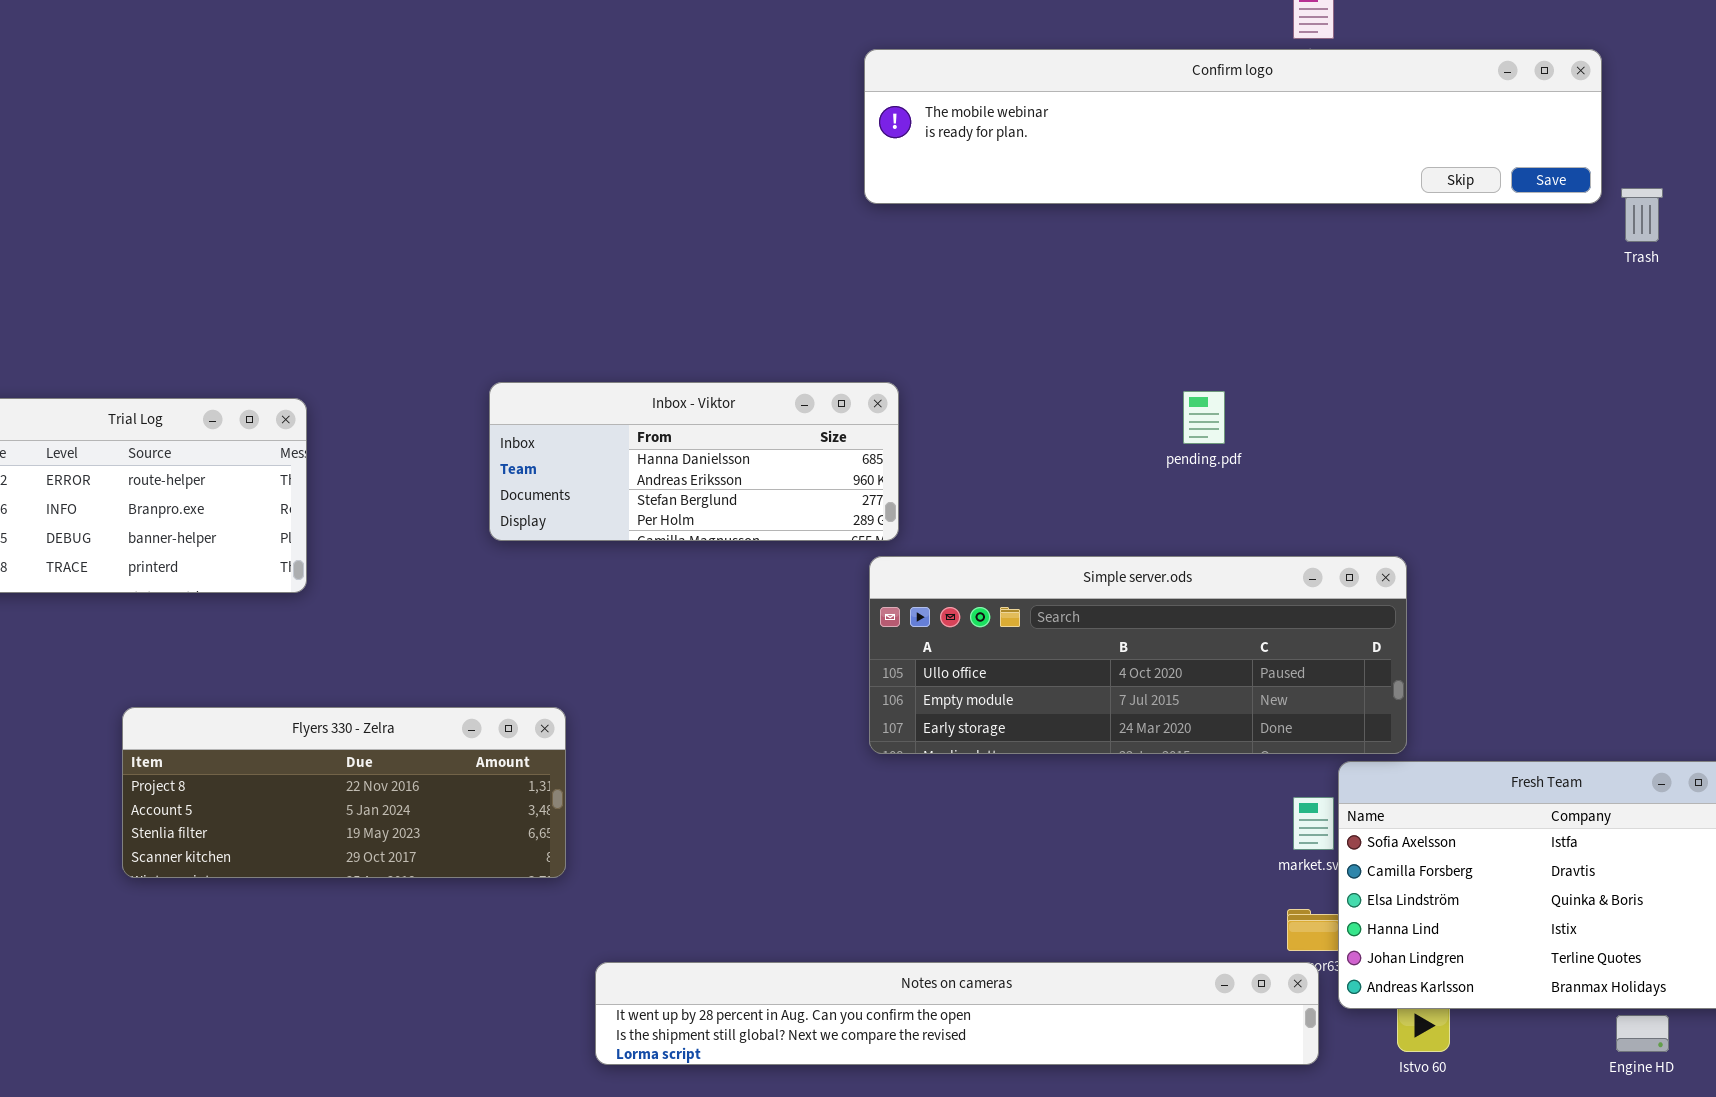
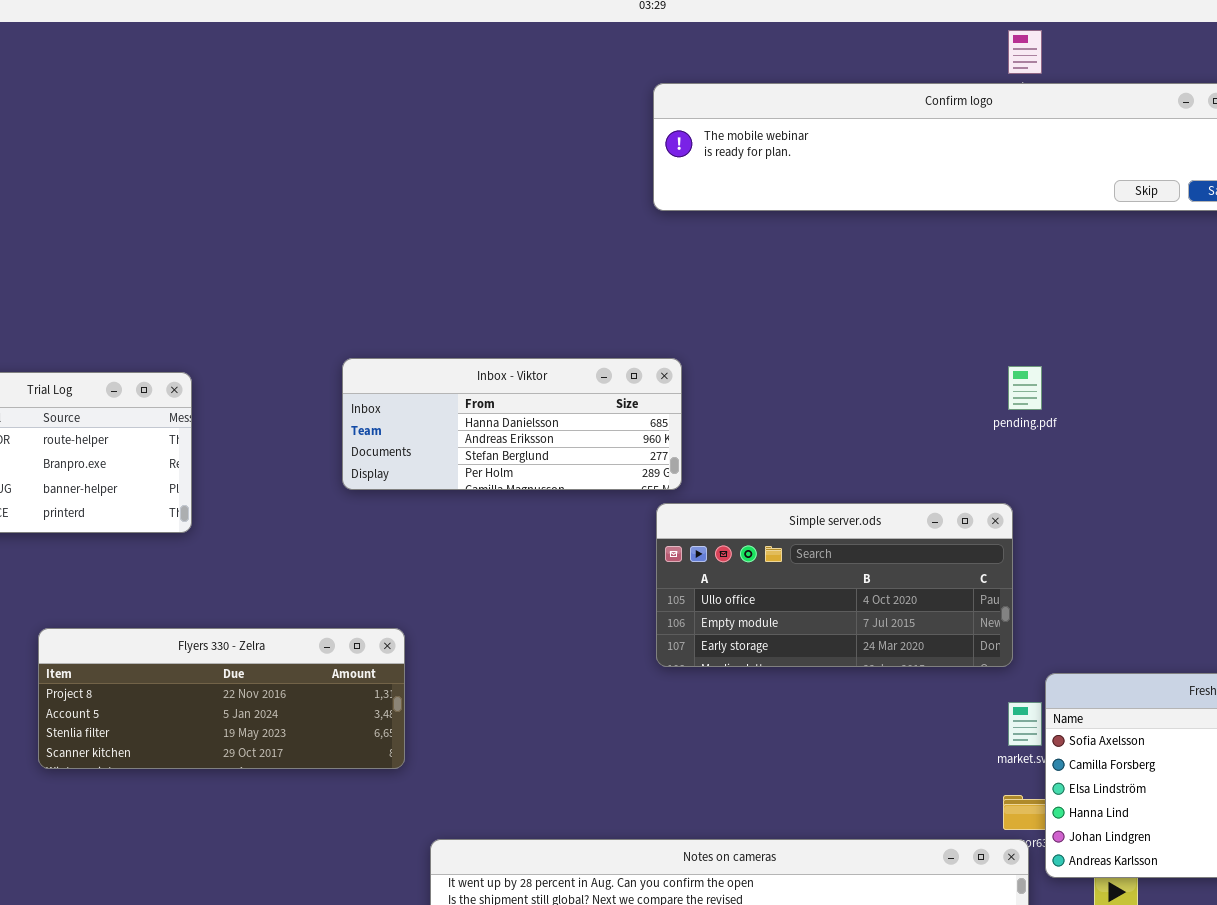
pending.pdf: [1183,391,1225,444] -> [1008,366,1042,410], moved
Simple server.ods: [869,556,1407,754] -> [656,503,1013,667], resized

